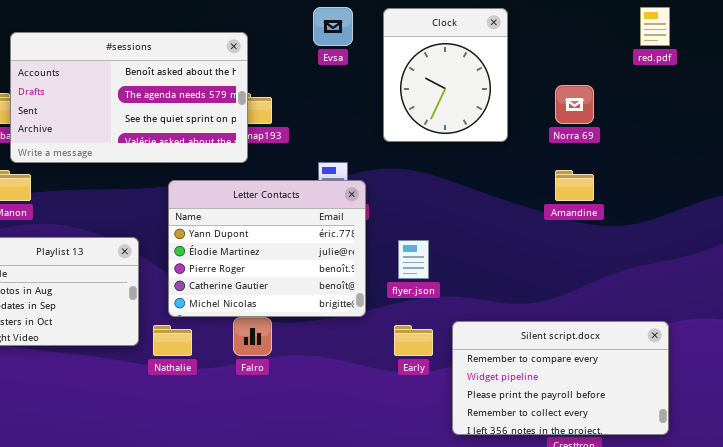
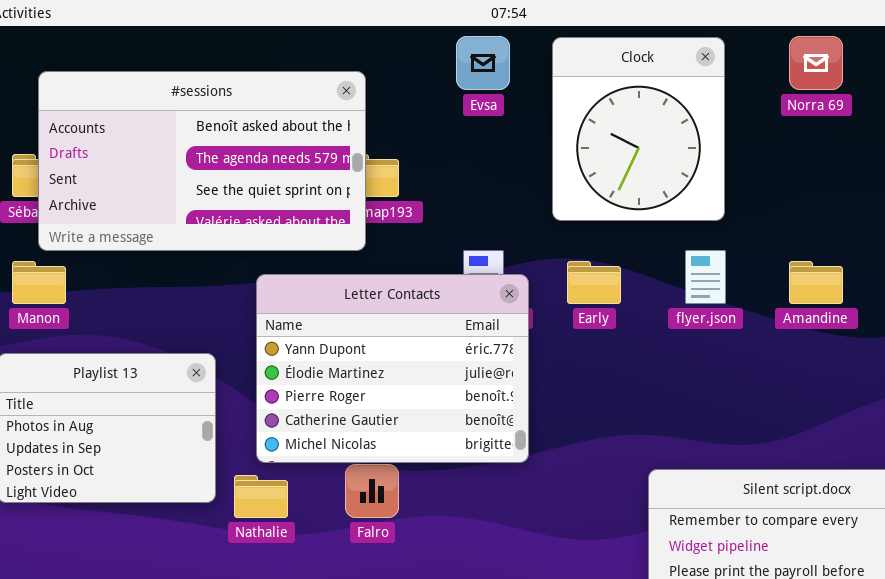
Norra 69: [555,85,594,124] -> [789,36,843,90], moved
flyer.json: [398,240,429,279] -> [685,250,726,304], moved
Early: [394,325,433,356] -> [567,261,621,304], moved

